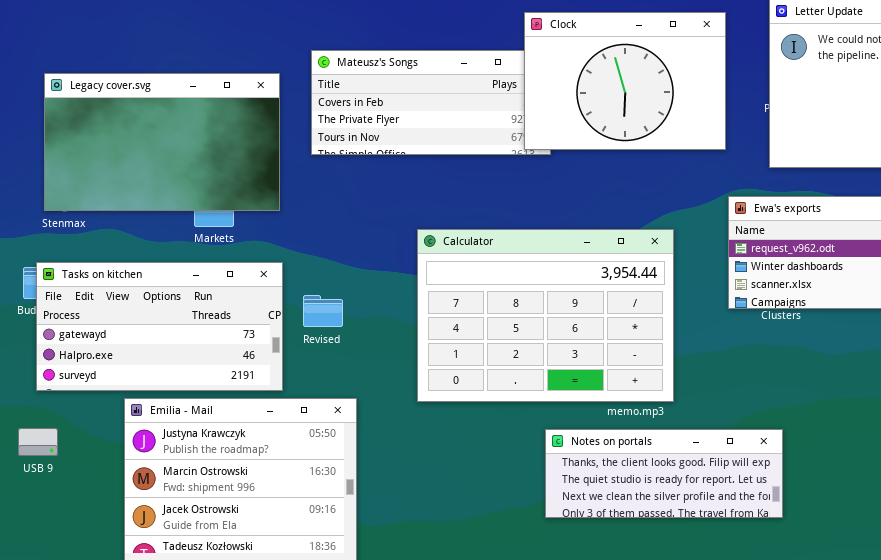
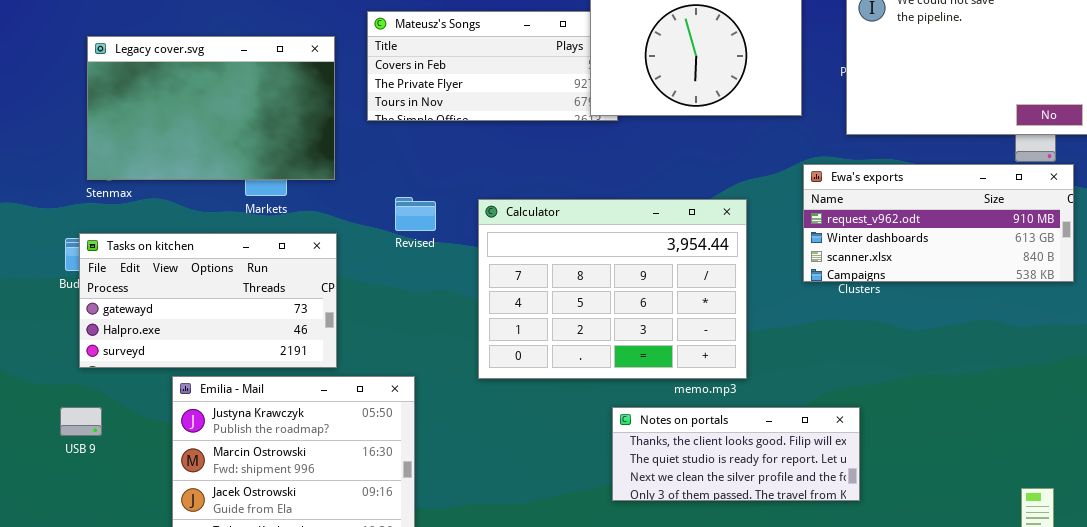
Revised: [303,295,343,327] -> [395,197,436,231], moved

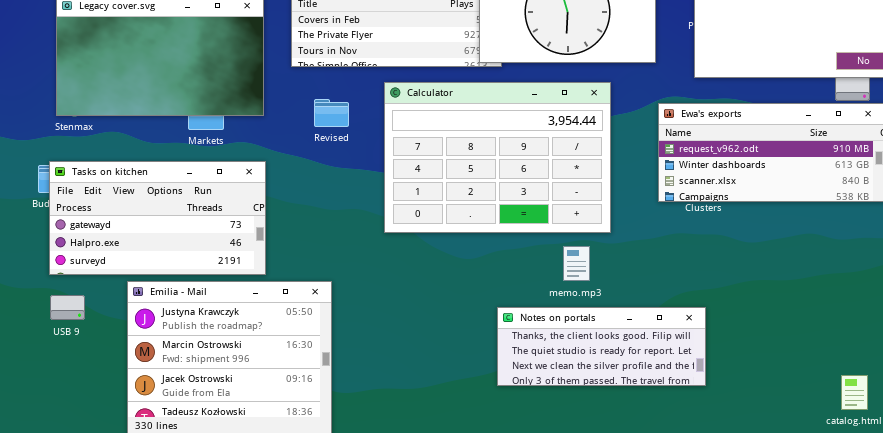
Revised: [395,197,436,231] -> [314,99,349,127], moved
Calculator: [478,199,747,379] -> [384,82,611,233], moved
USB 9: [60,407,102,436] -> [50,295,85,320], moved

